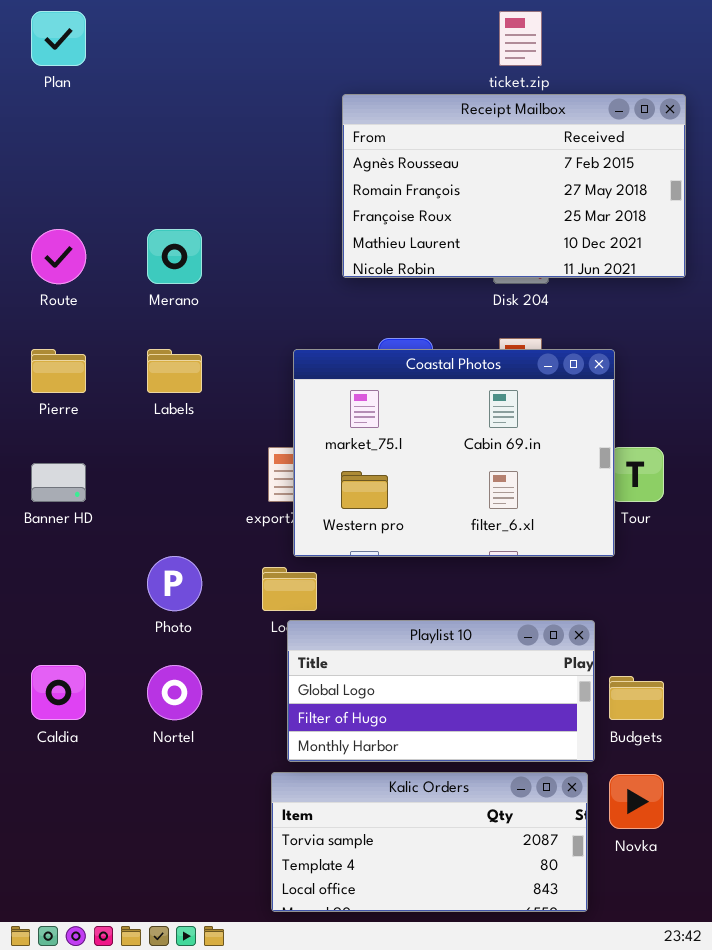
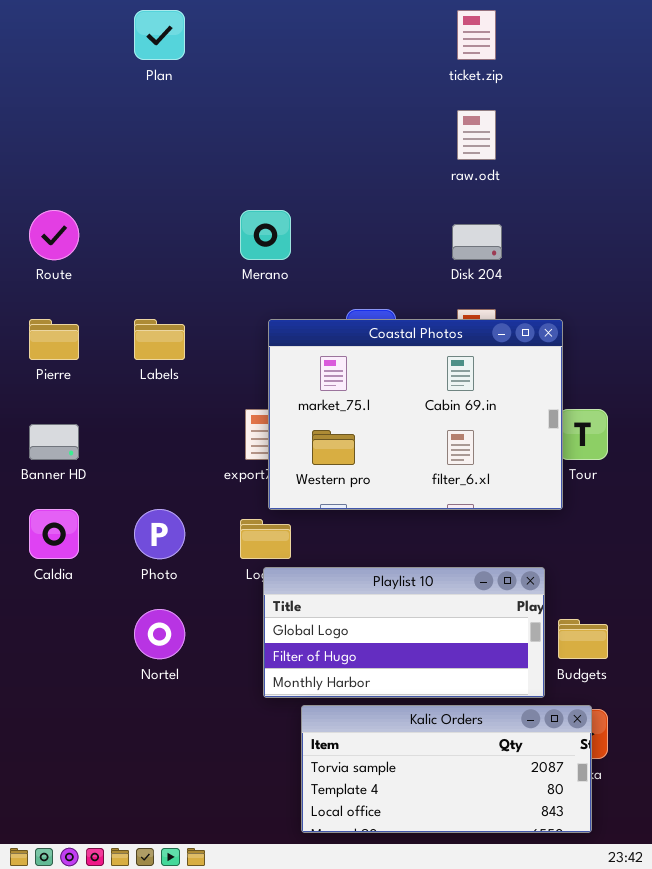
Plan: [31,11,86,66] -> [134,10,185,60], moved
Receipt Mailbox: [342,94,686,278] -> none, closed
Merano: [147,229,202,284] -> [240,210,291,260], moved
Caldia: [31,665,86,720] -> [29,509,79,559], moved
Kalic Orders: [271,772,588,912] -> [301,705,592,833], moved

